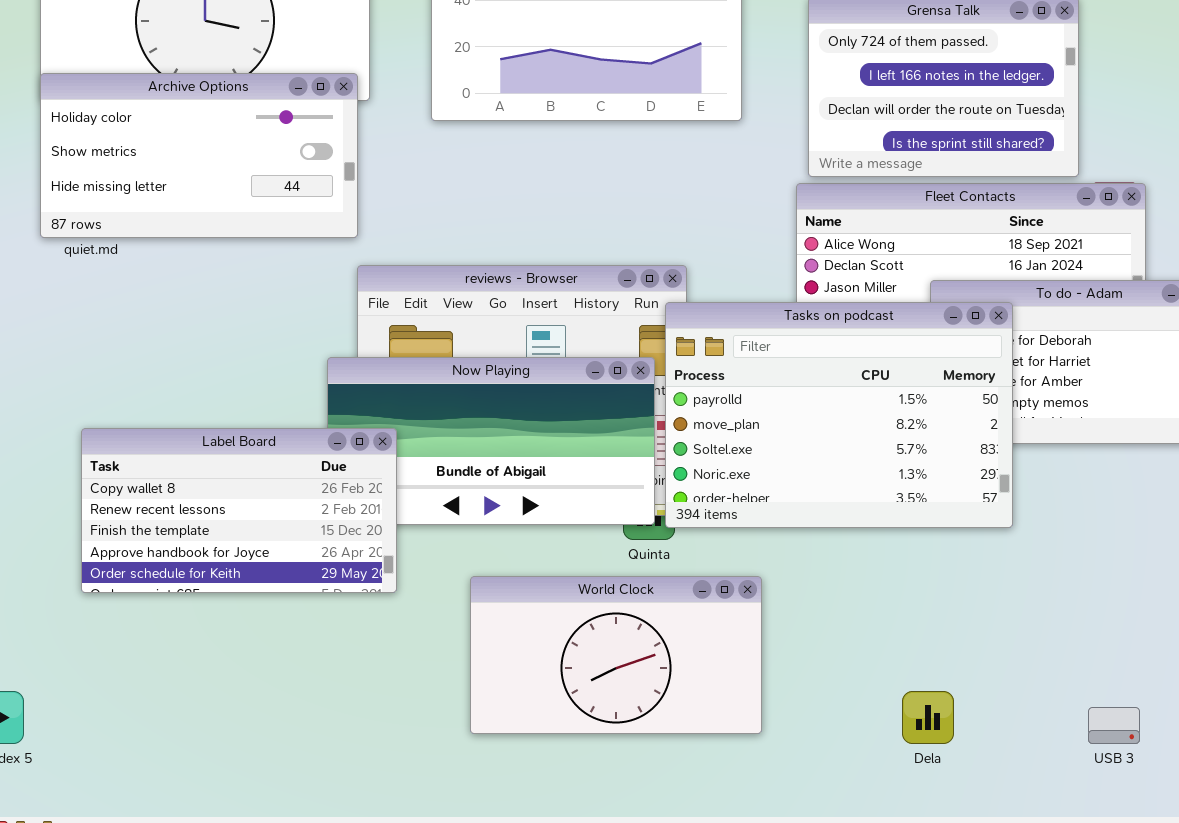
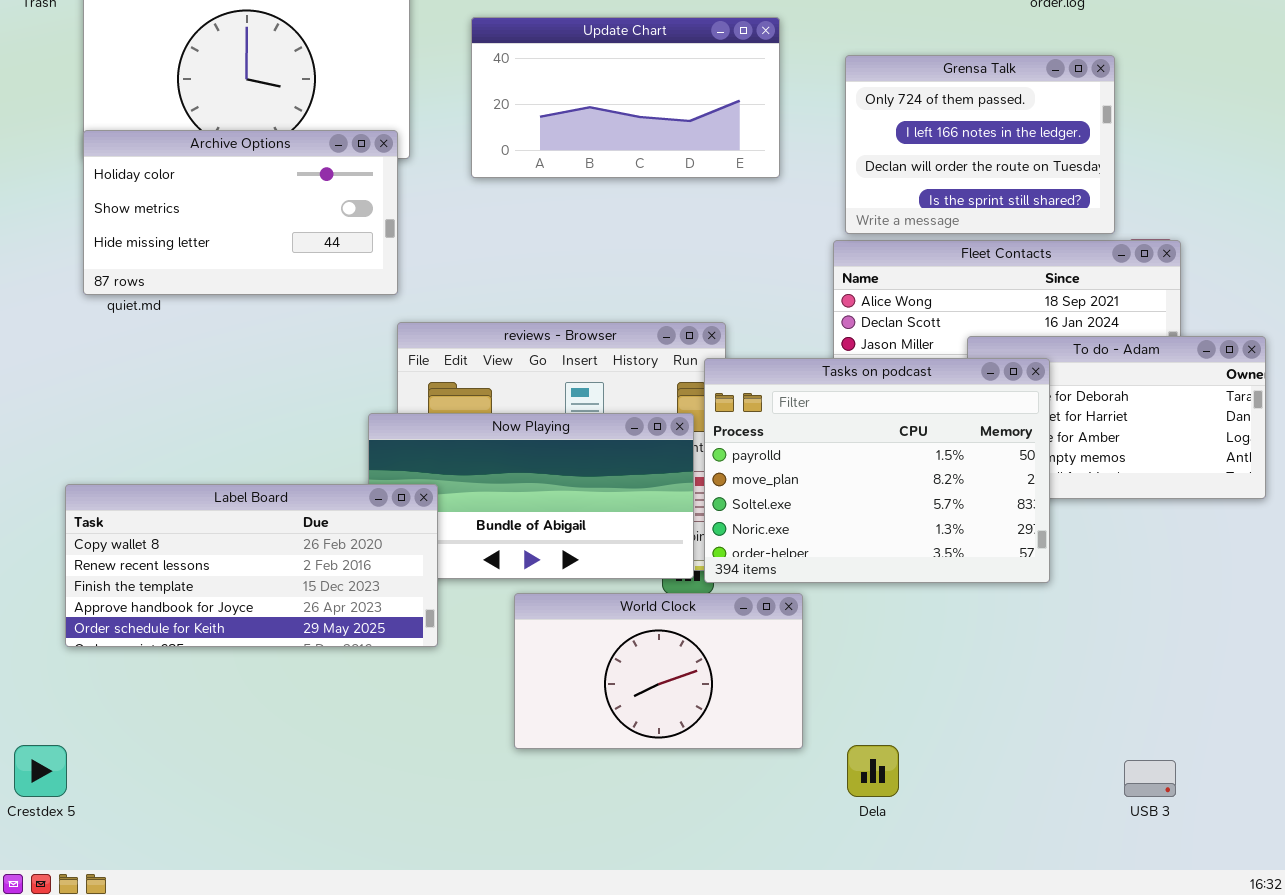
Label Board: [81,428,397,593] -> [65,484,438,647], resized
World Clock: [470,576,762,734] -> [514,593,803,749], moved
Dela: [902,691,954,744] -> [847,745,899,797], moved

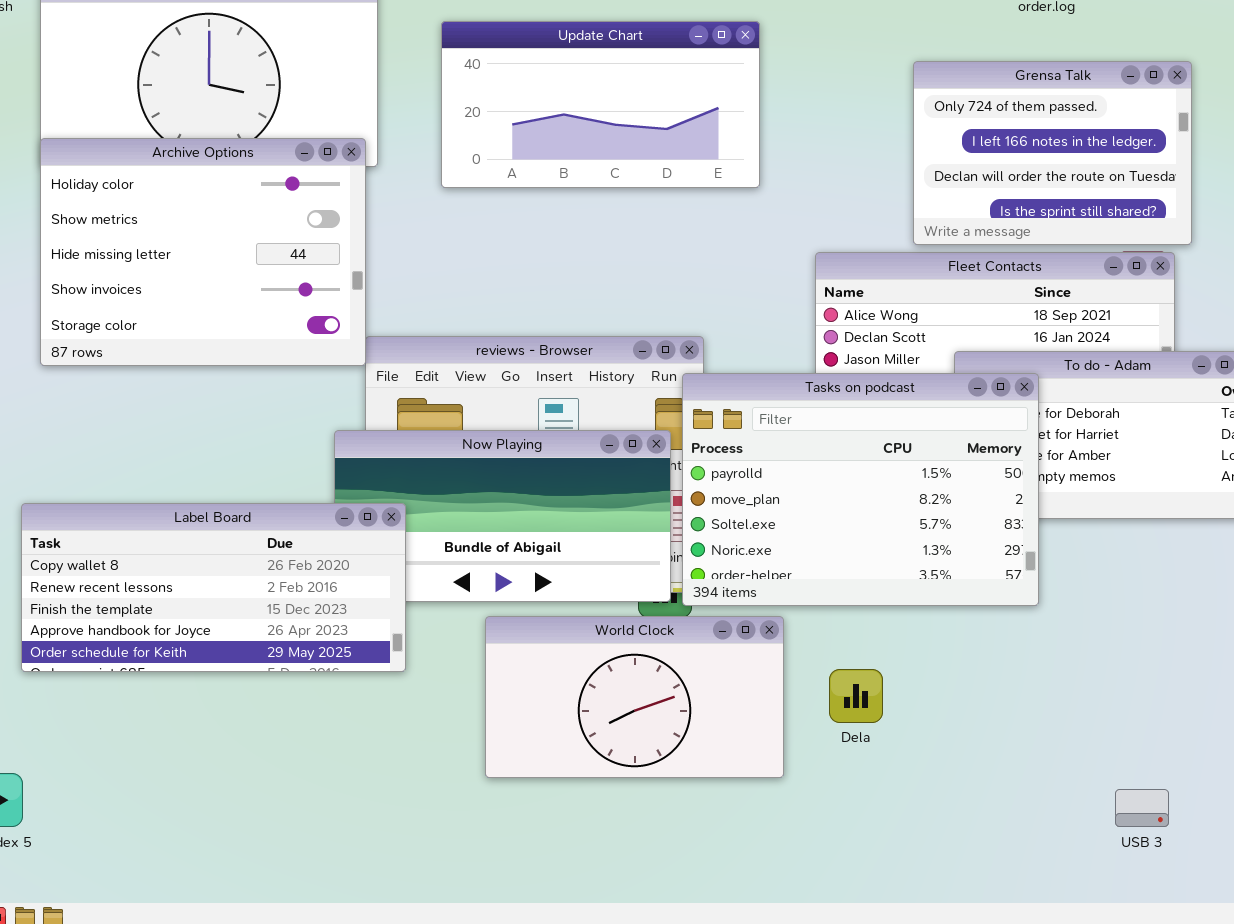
Grensa Talk: [845,55,1115,234] -> [913,61,1192,245], moved
Archive Options: [83,130,398,295] -> [40,138,366,366], resized
Dela: [847,745,899,797] -> [829,669,883,723], moved

